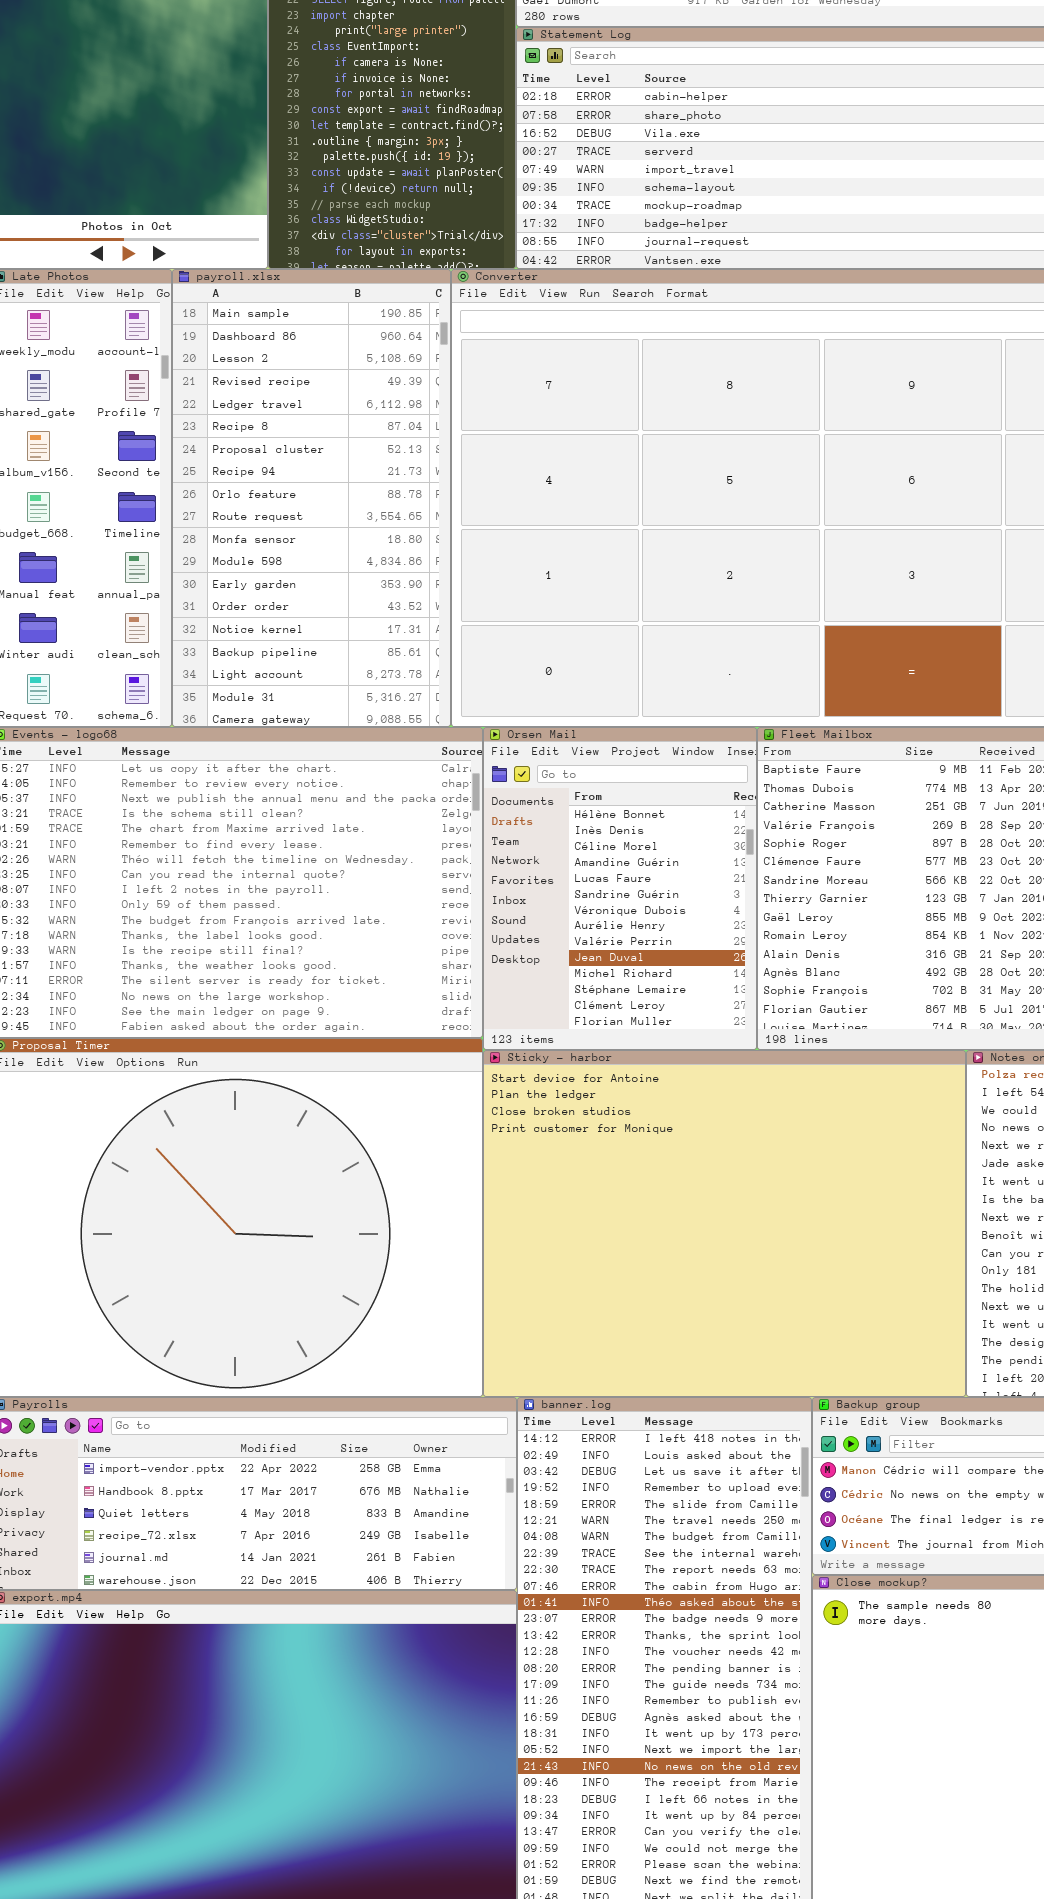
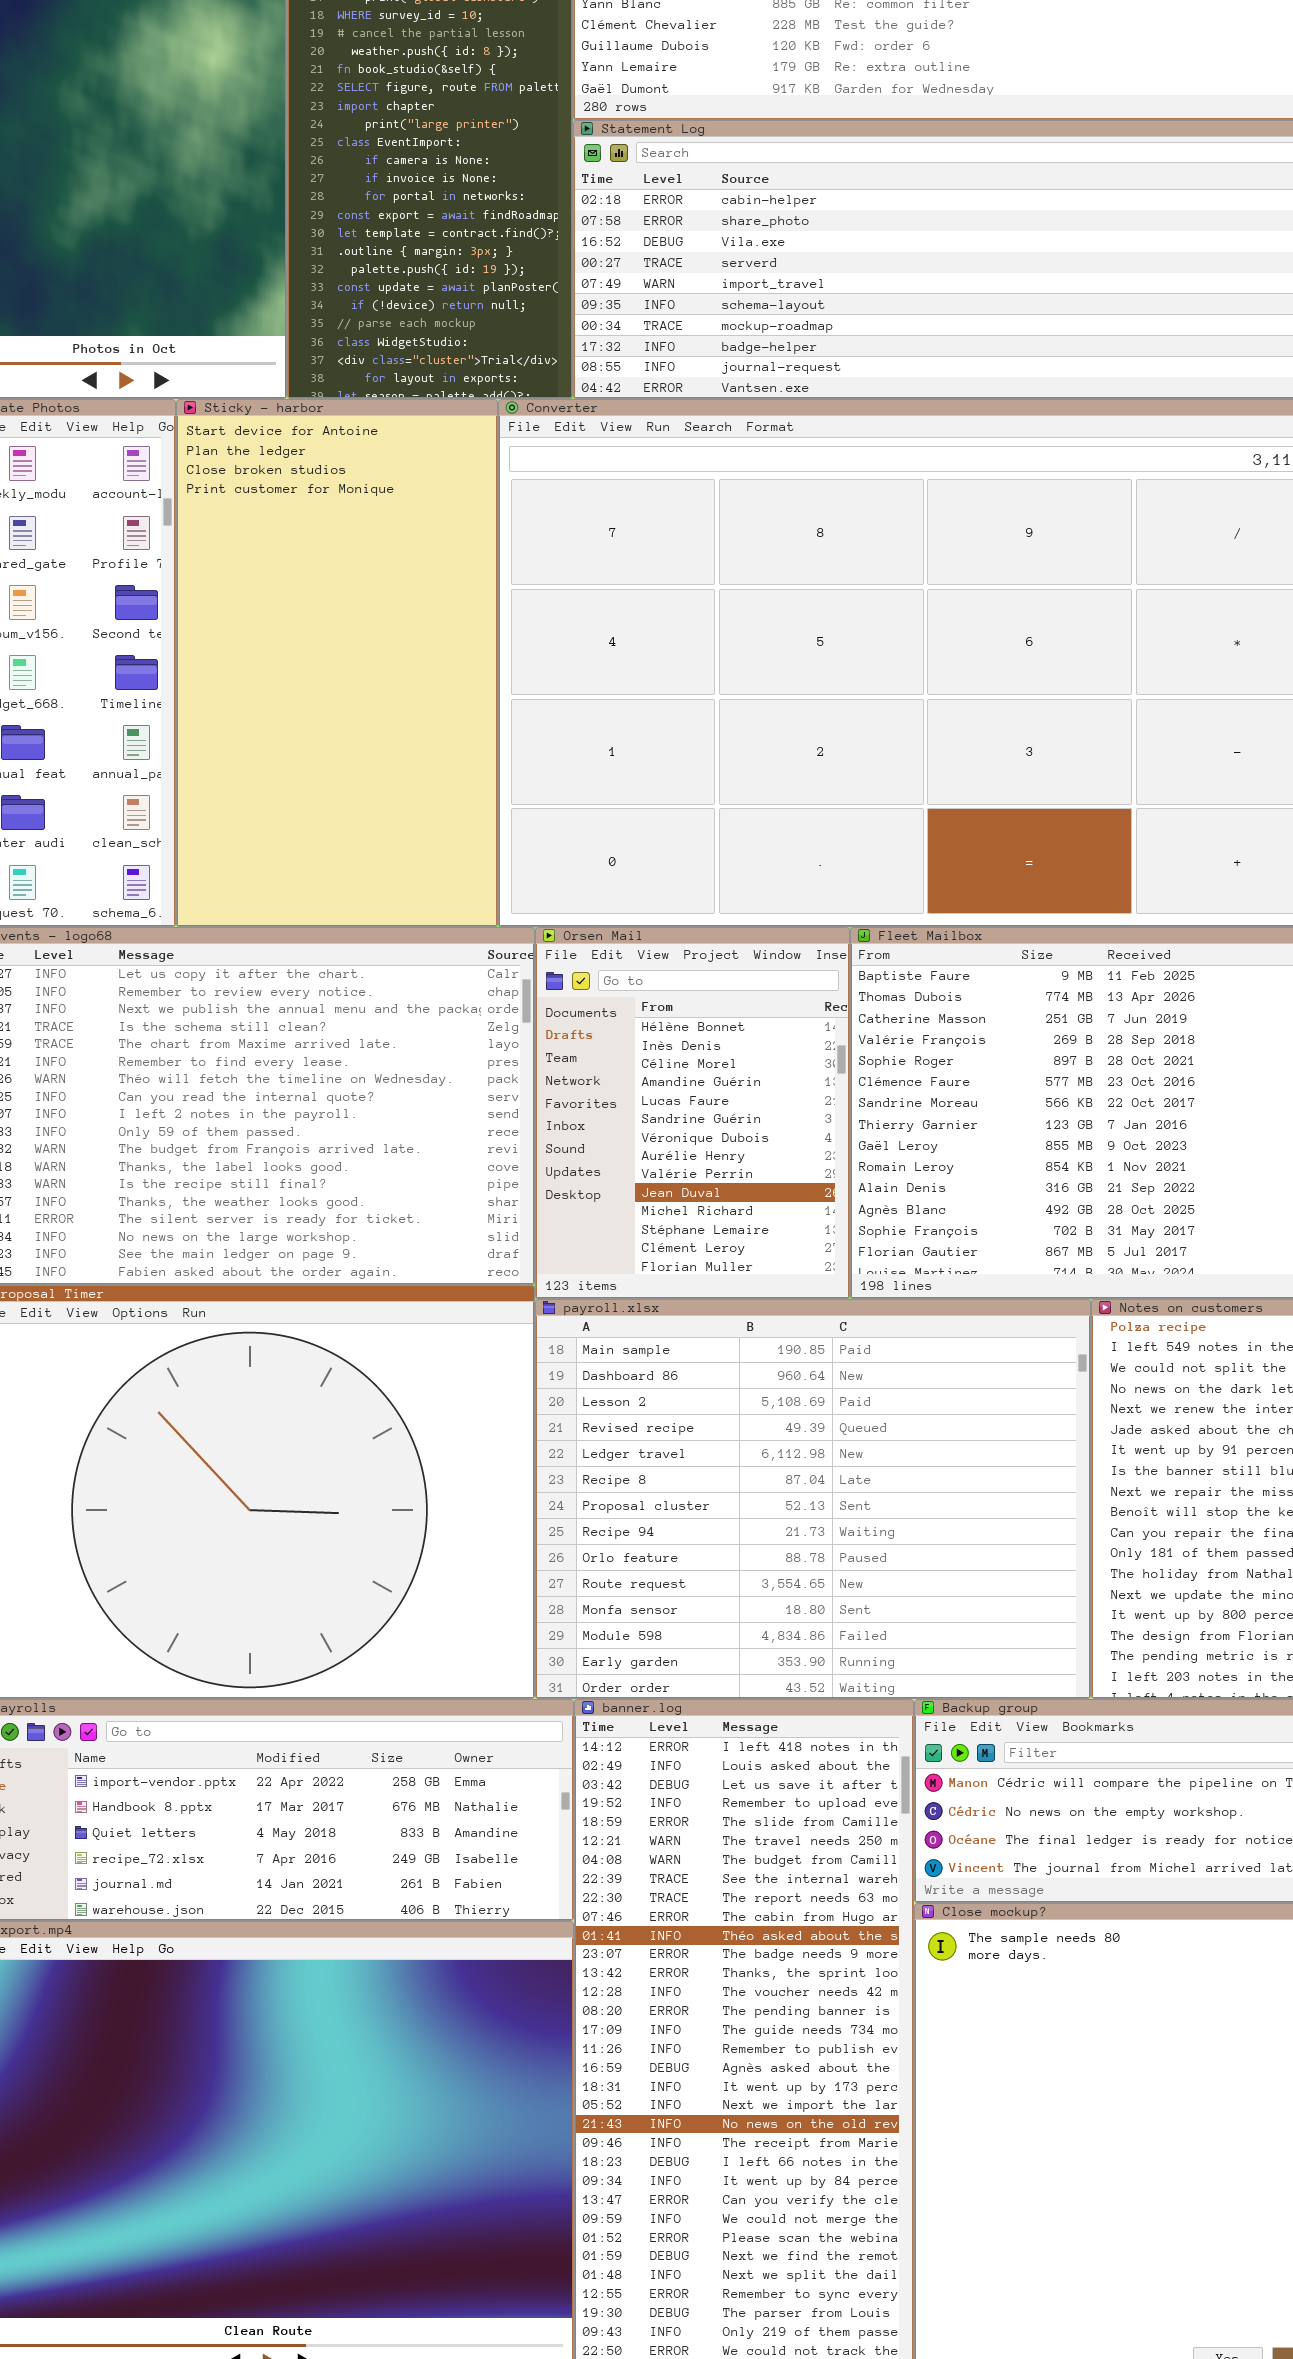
payroll.xlsx: [172,269,451,727] -> [535,1299,1091,1699], moved, resized
Sticky - harbor: [483,1050,966,1397] -> [176,399,498,927], moved, resized

